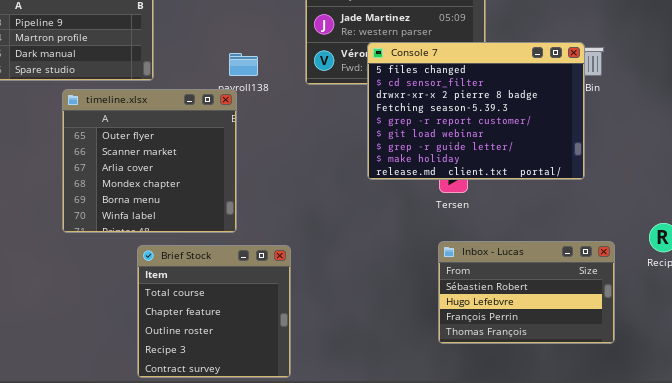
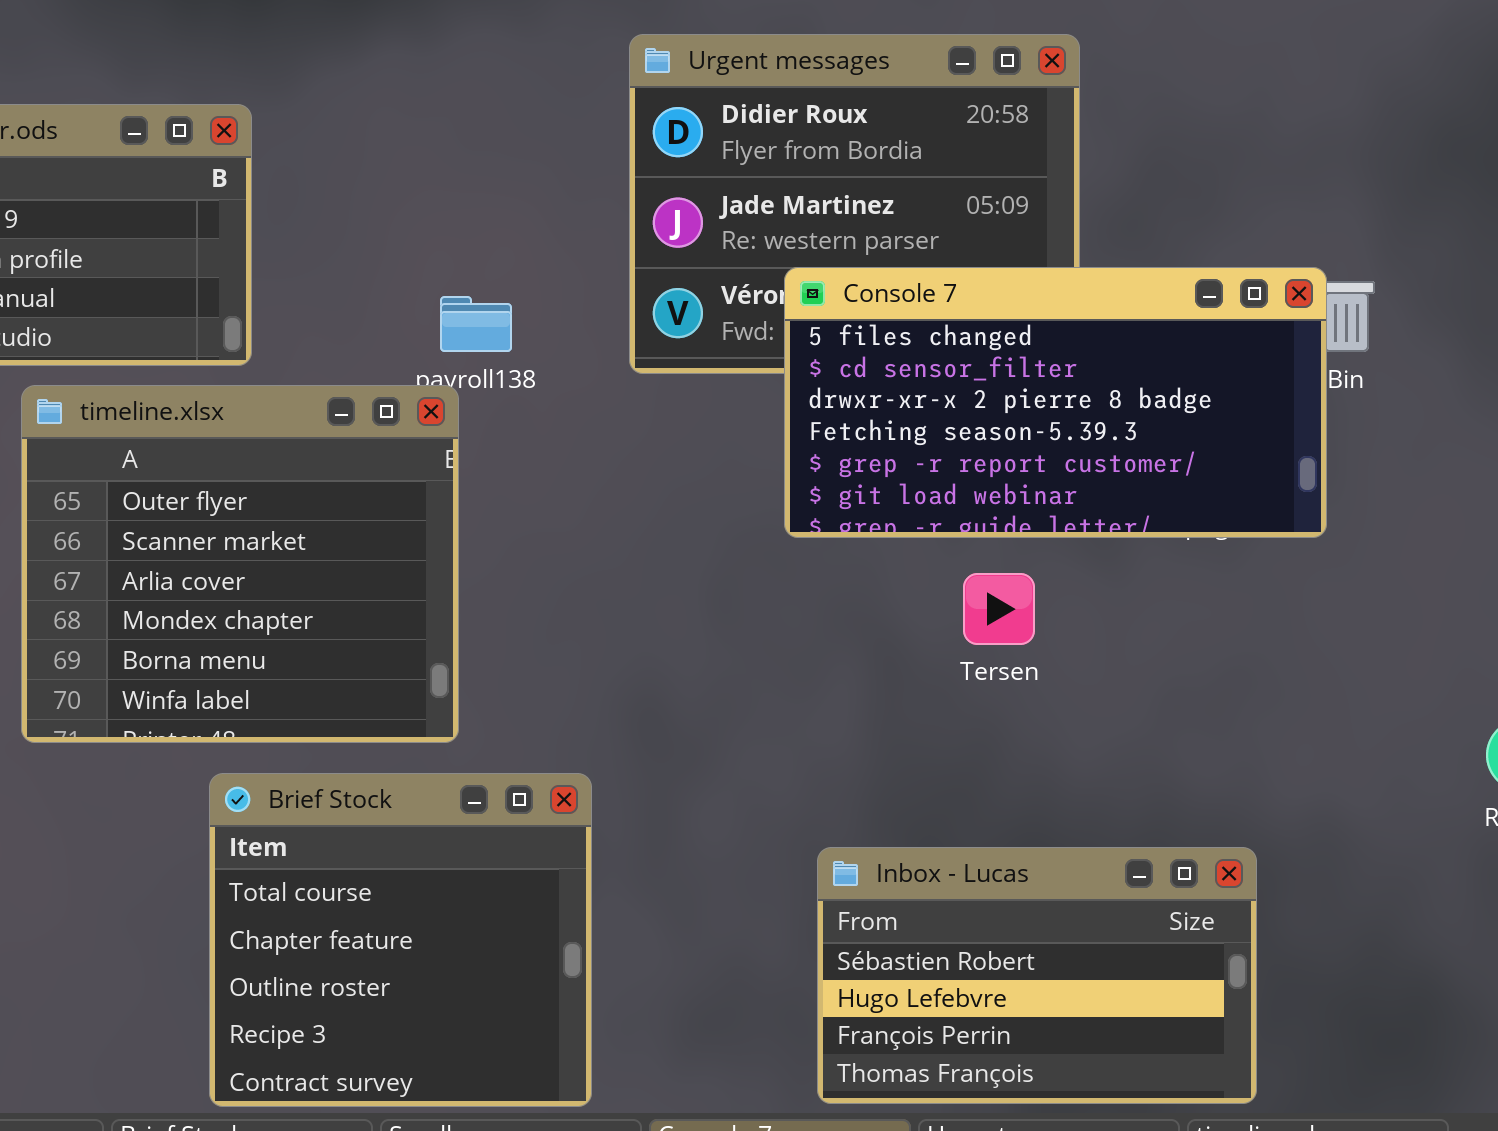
Console 7: [367,42,585,180] -> [784,267,1327,538], resized
Inbox - Lucas: [438,241,615,344] -> [817,847,1257,1104], moved

